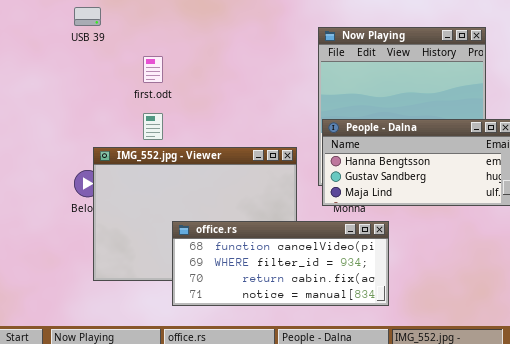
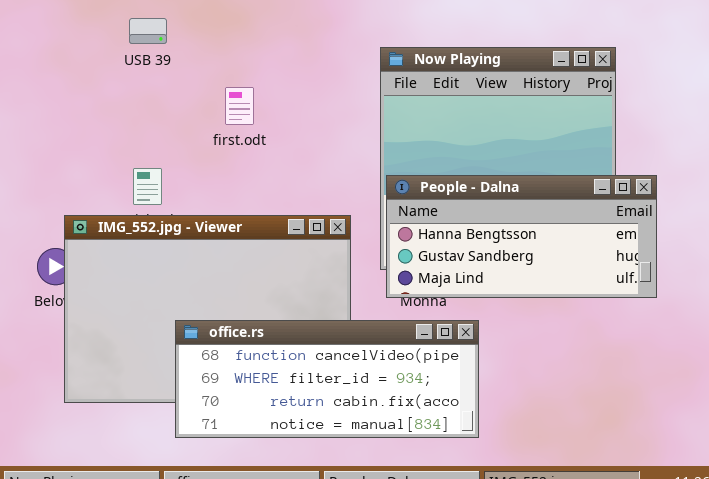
USB 39: [74,7,101,26] -> [129,18,167,44], moved
first.odt: [143,56,163,83] -> [225,87,254,125], moved

